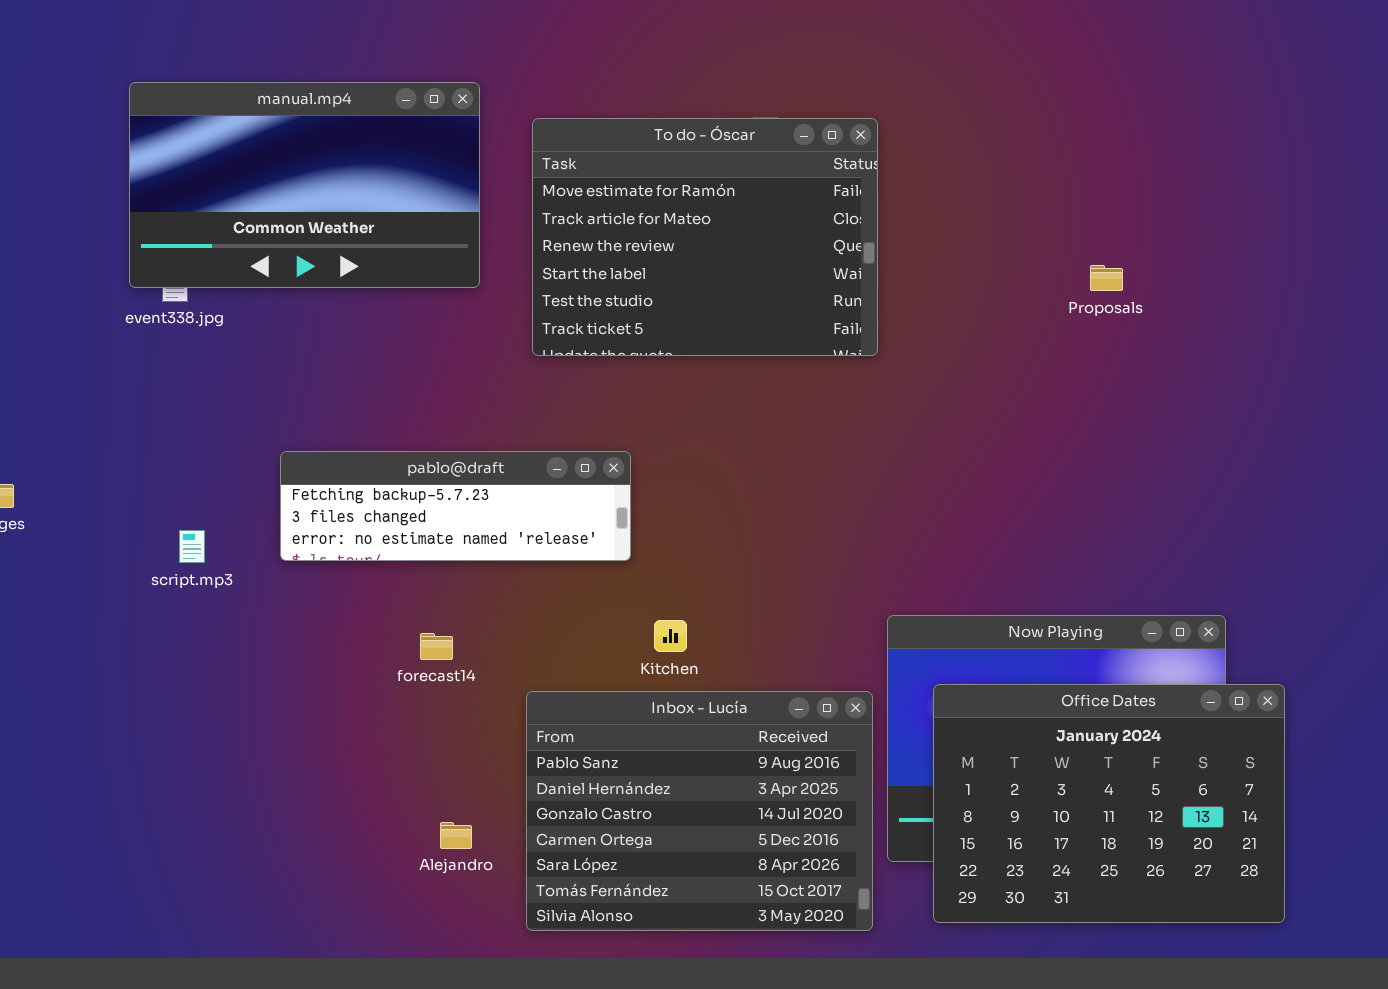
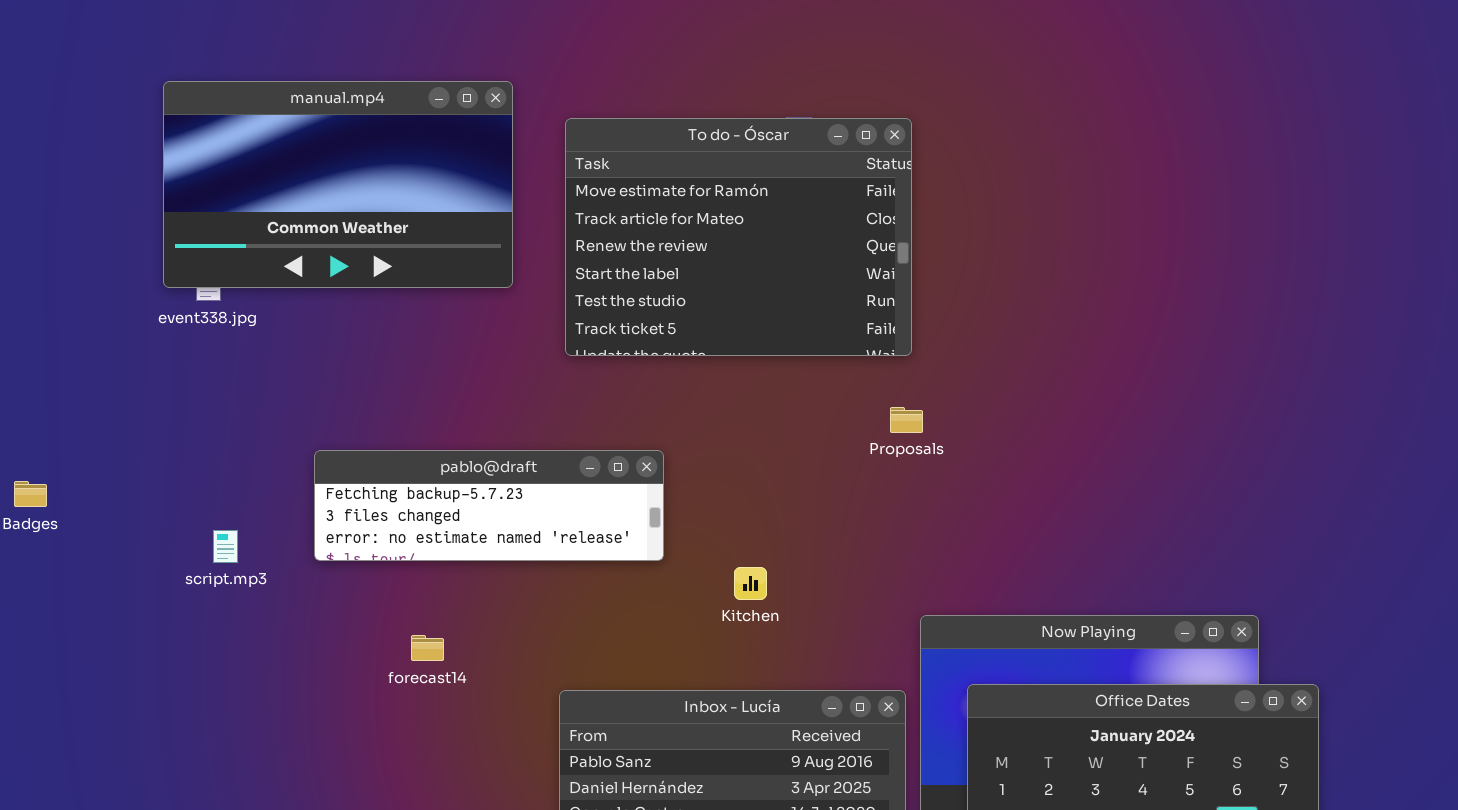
Proposals: [1090,265,1123,291] -> [890,407,923,433], moved
Kitchen: [654,620,687,652] -> [734,567,767,600], moved
forecast14: [420,633,453,660] -> [411,635,444,661], moved

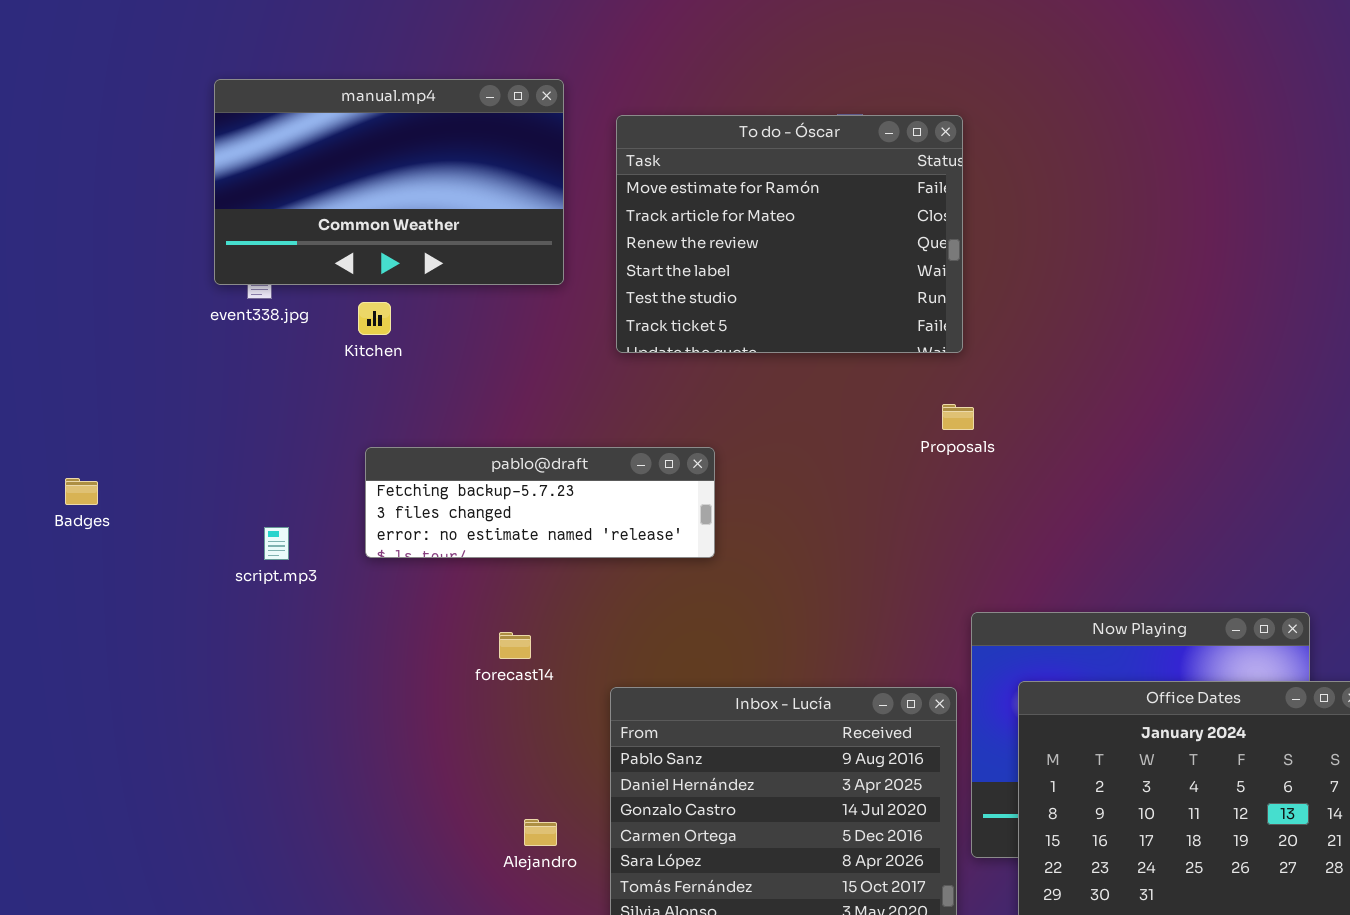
Kitchen: [734,567,767,600] -> [358,302,391,335], moved
forecast14: [411,635,444,661] -> [499,632,531,659], moved

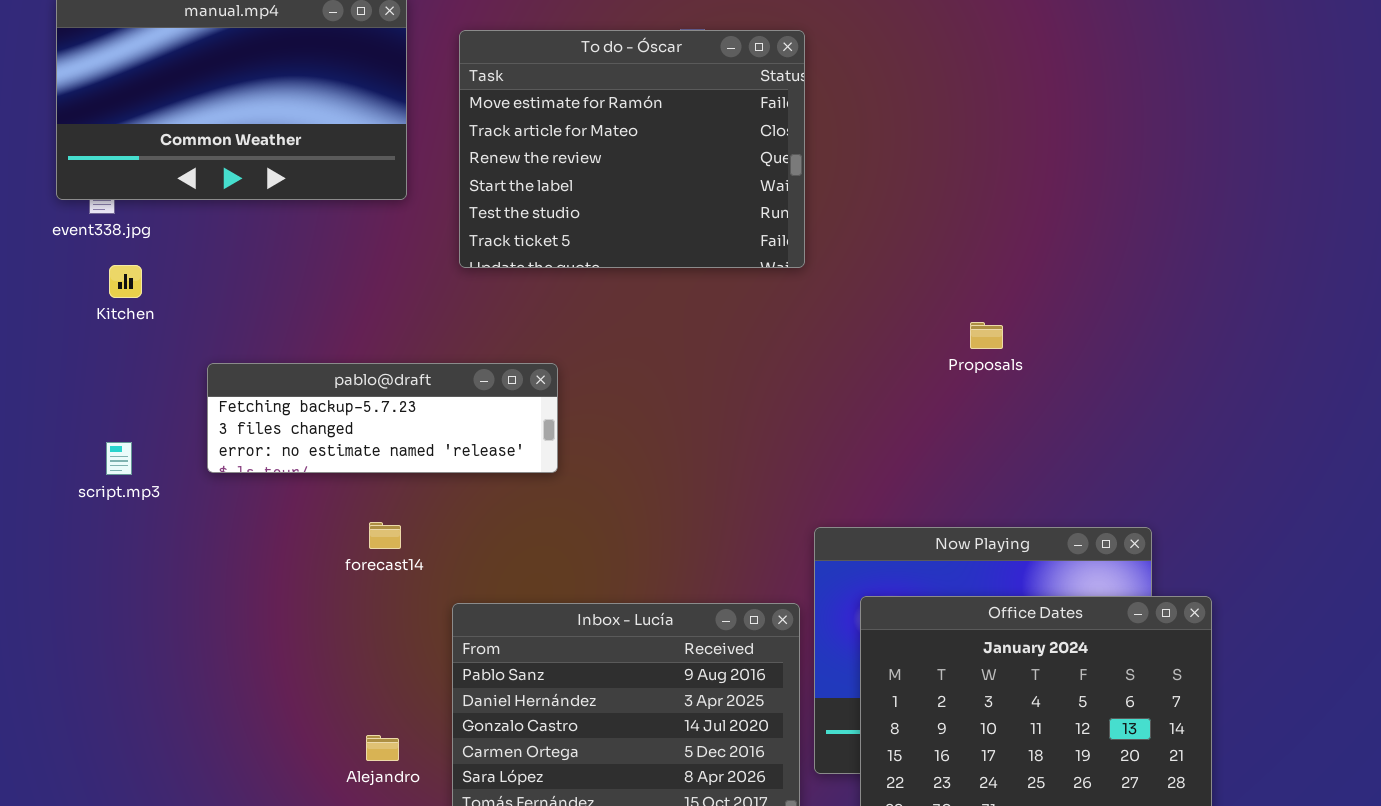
Kitchen: [358,302,391,335] -> [109,265,142,298], moved
Proposals: [942,404,974,430] -> [970,322,1003,349], moved
forecast14: [499,632,531,659] -> [369,522,401,549], moved

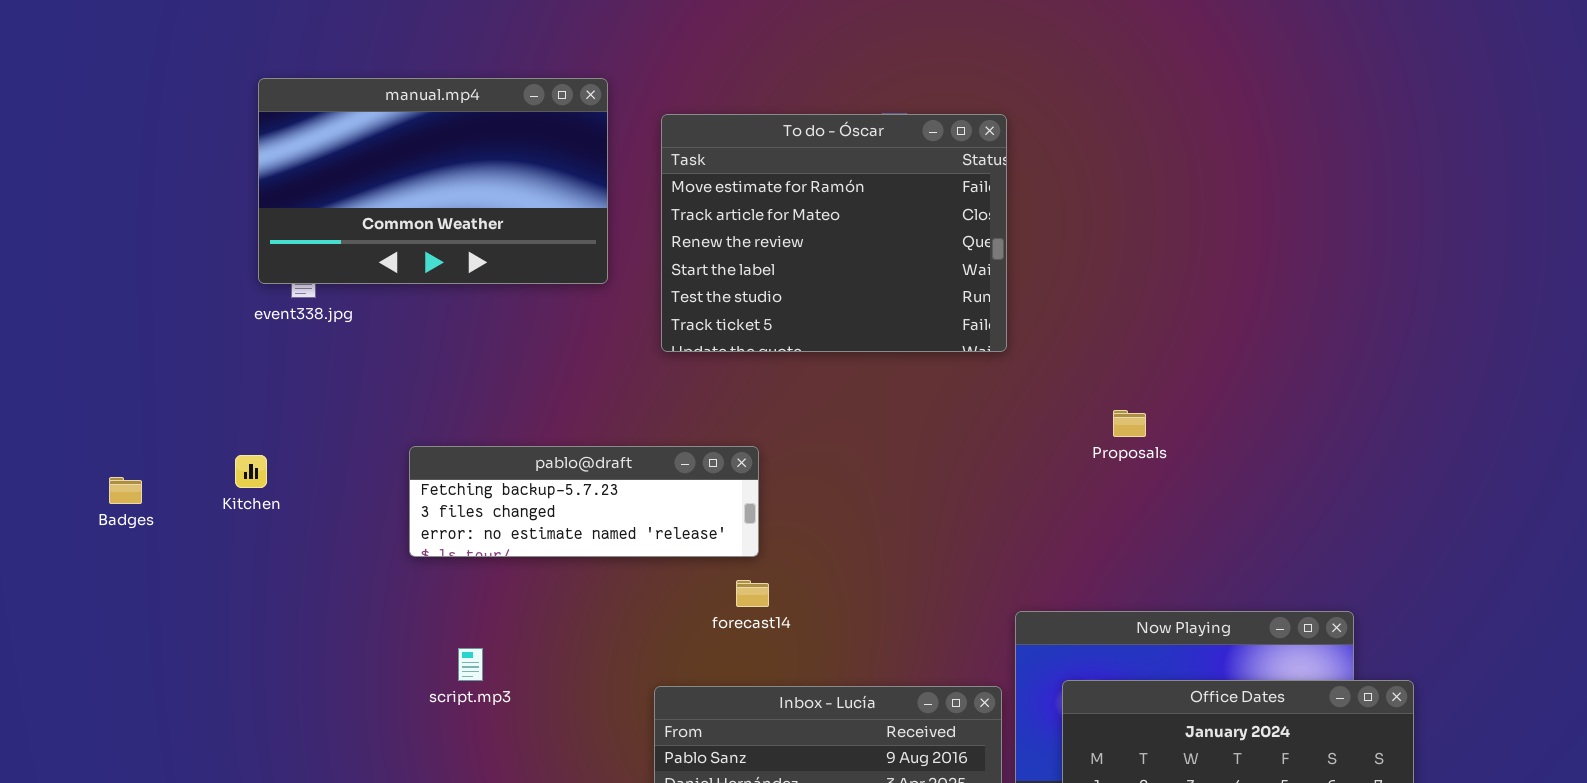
Kitchen: [109,265,142,298] -> [235,455,267,488], moved
Proposals: [970,322,1003,349] -> [1113,410,1146,437], moved
script.mp3: [106,442,132,475] -> [458,648,483,681], moved
forecast14: [369,522,401,549] -> [736,580,769,607], moved

